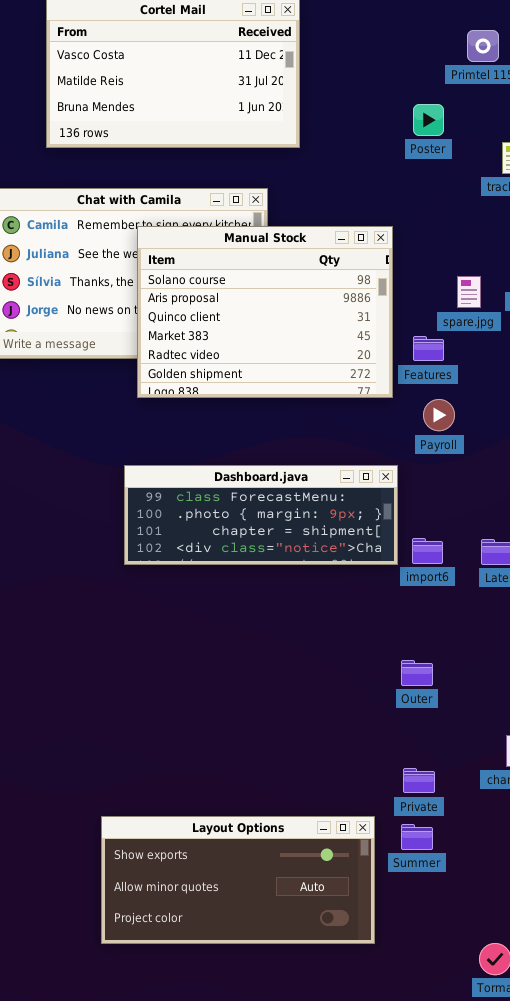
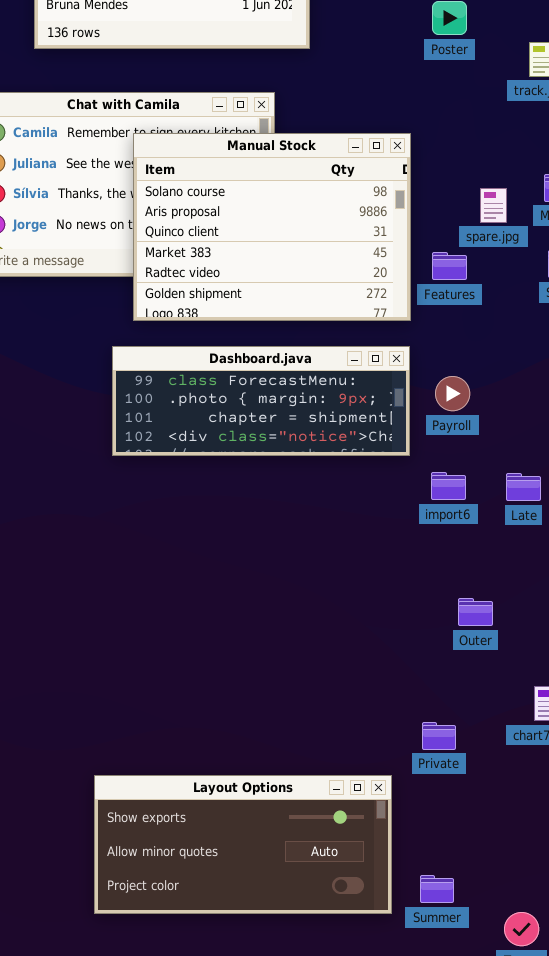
Payroll: [423,399,455,431] -> [435,376,470,411], moved
Dashboard.java: [124,465,398,565] -> [112,346,410,456], moved
Outer: [401,660,433,686] -> [458,598,493,626], moved
Summer: [401,824,433,850] -> [420,875,454,903], moved

